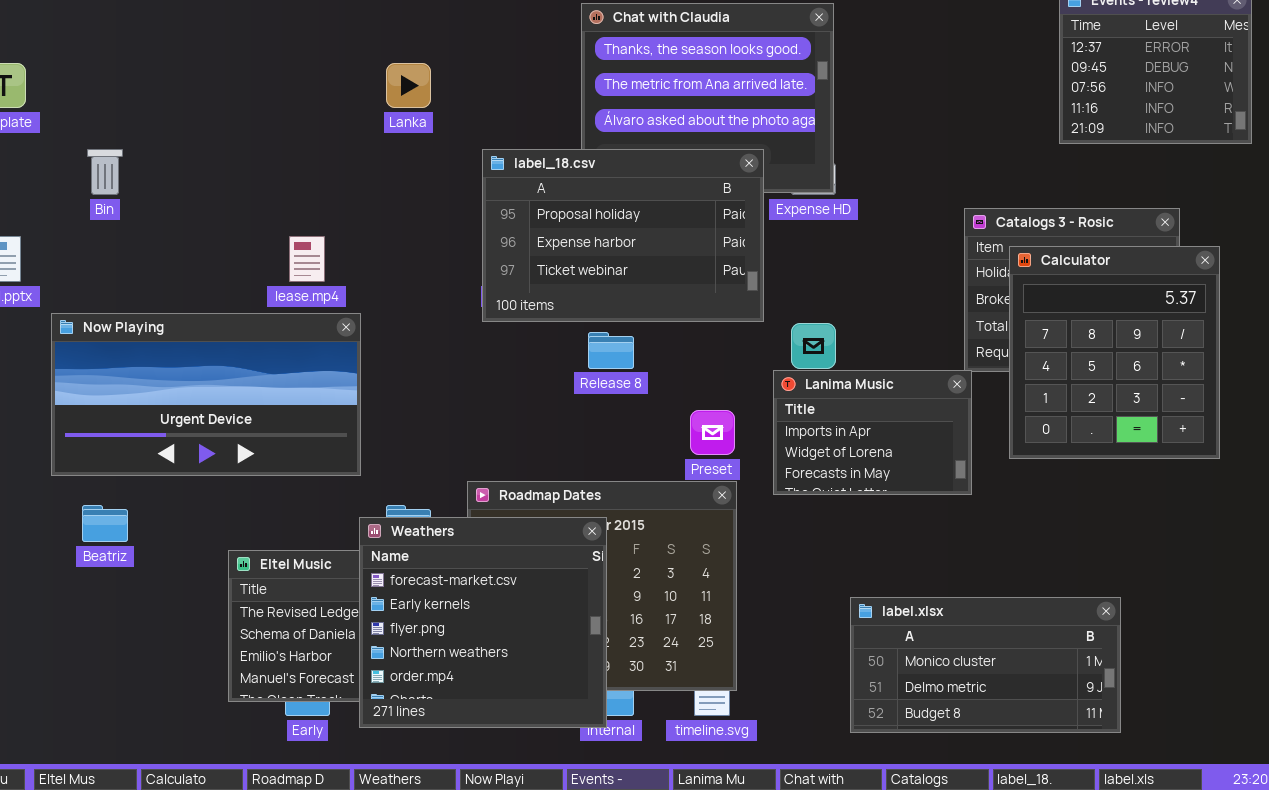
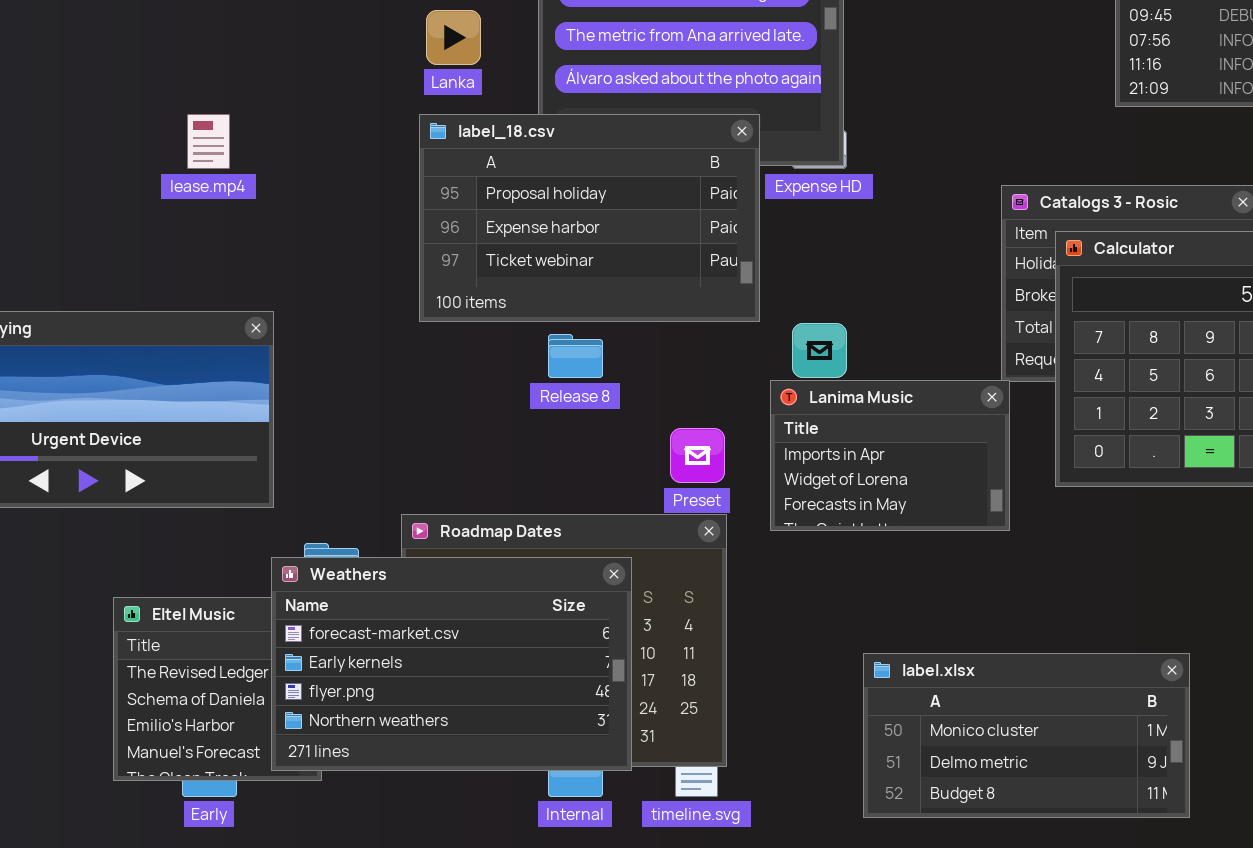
Lanka: [386,63,431,108] -> [426,10,481,65], moved
lease.mp4: [289,236,325,282] -> [187,114,230,169], moved
Weathers: [359,517,607,728] -> [271,557,632,771], resized

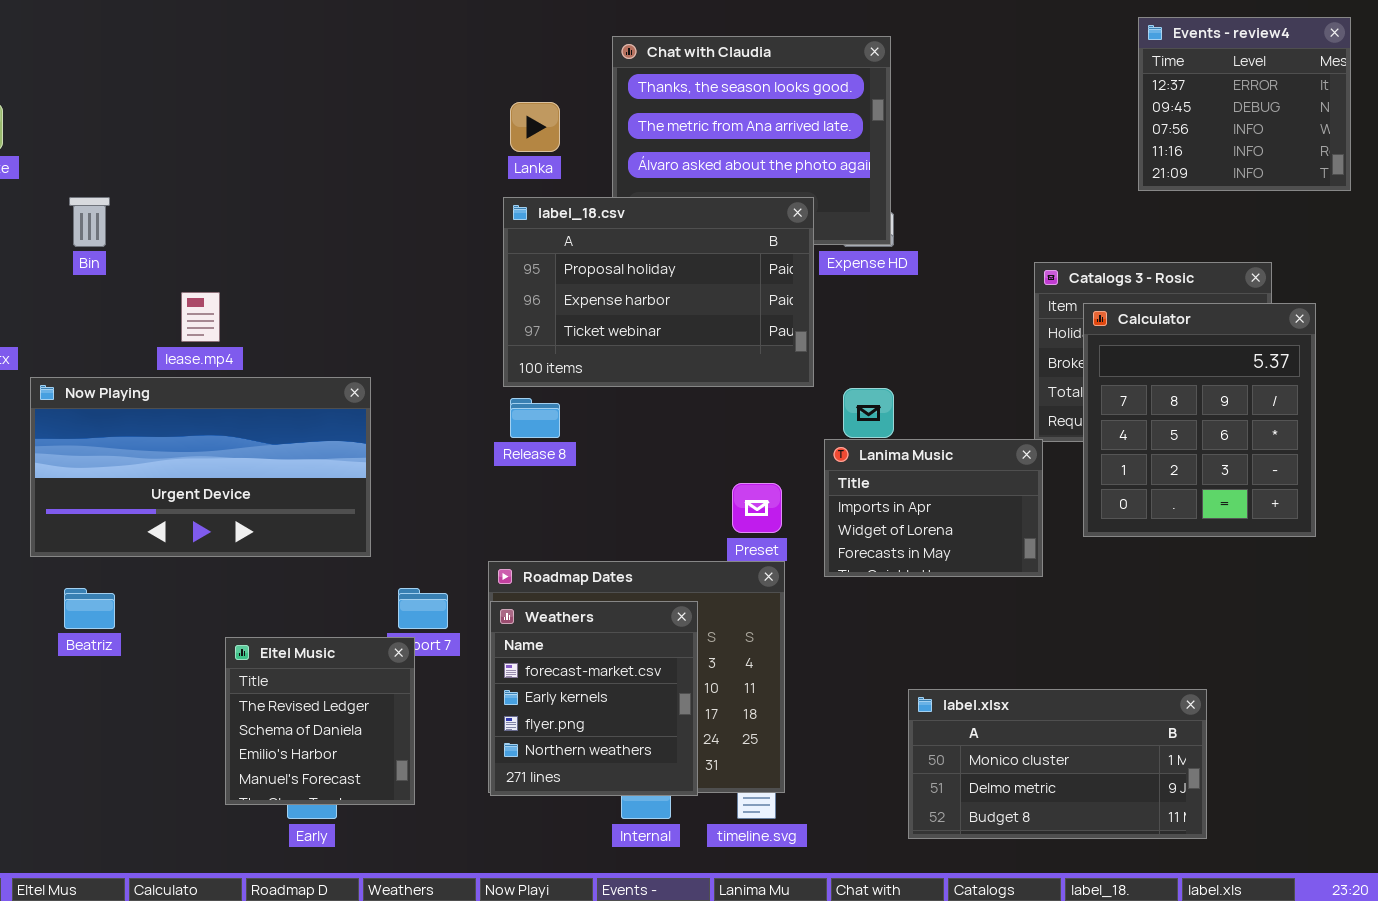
lease.mp4: [187,114,230,169] -> [181,292,220,342], moved
Release 8: [548,334,603,378] -> [510,398,560,438], moved
Weathers: [271,557,632,771] -> [490,601,698,796], resized

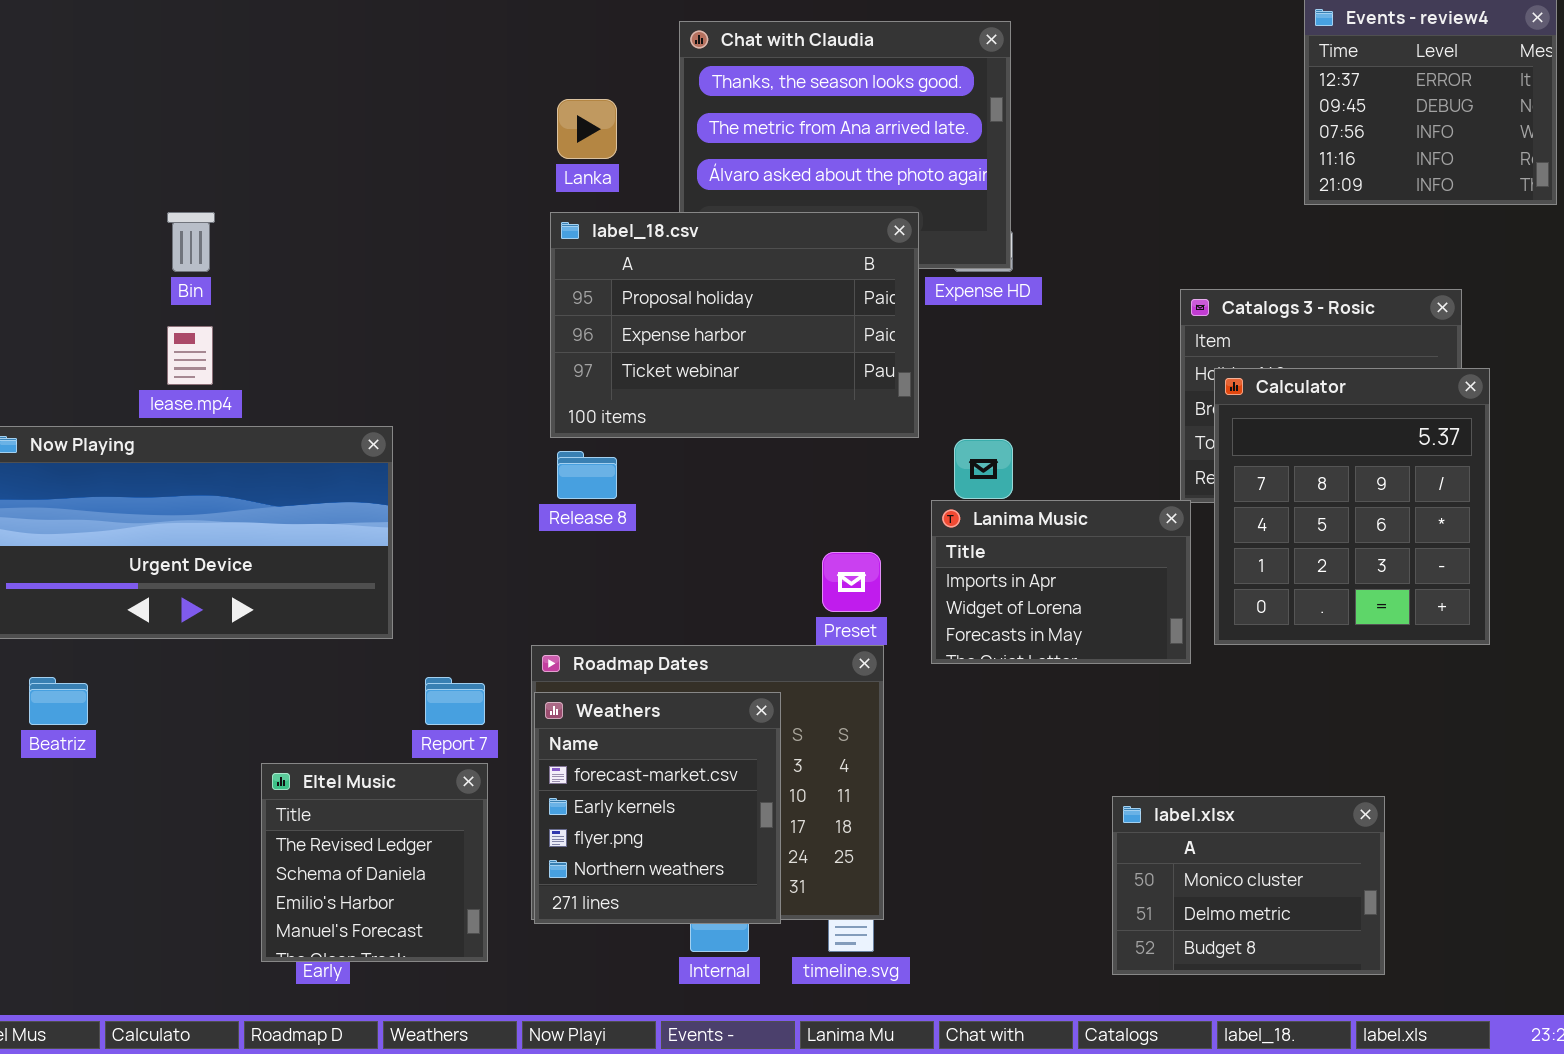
Bin: [69,197,110,247] -> [167,212,215,272], moved
Calculator: [1083,303,1316,537] -> [1214,368,1490,645], moved
Eltel Music: [225,637,415,805] -> [261,763,488,962], moved
label.xlsx: [908,689,1207,839] -> [1112,796,1385,975], resized

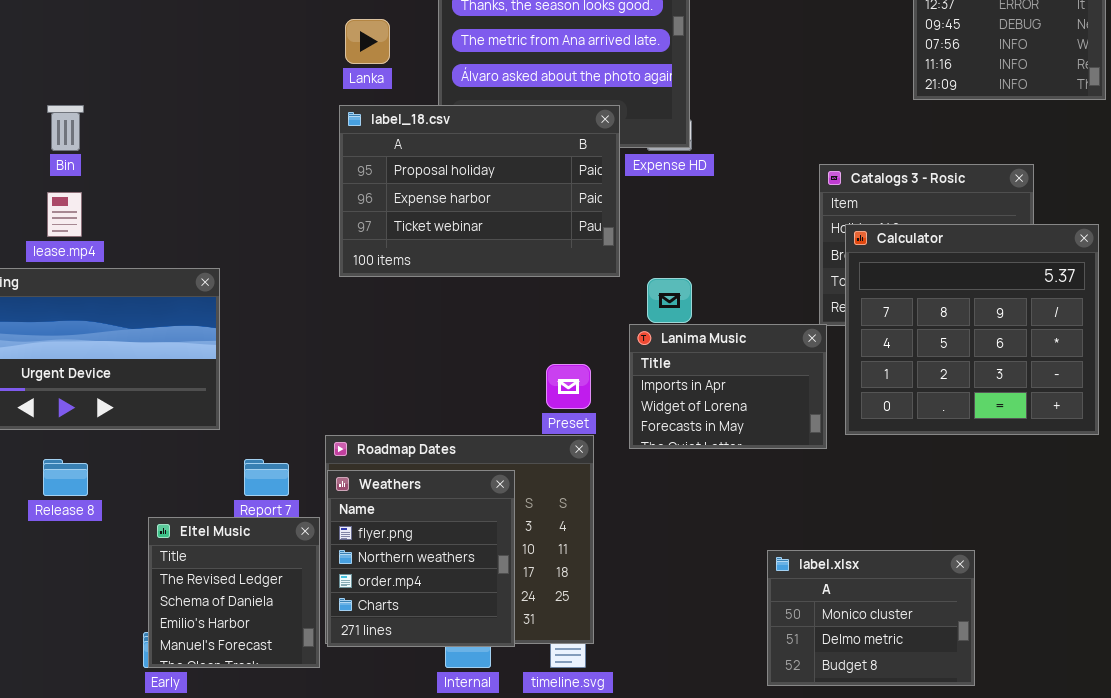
Calculator: [1214,368,1490,645] -> [845,224,1099,435], resized
Release 8: [557,451,617,499] -> [43,459,88,496], moved
Weathers: [534,692,781,924] -> [327,470,515,647], scrolled down 2 rows
Eltel Music: [261,763,488,962] -> [148,517,320,668], moved

